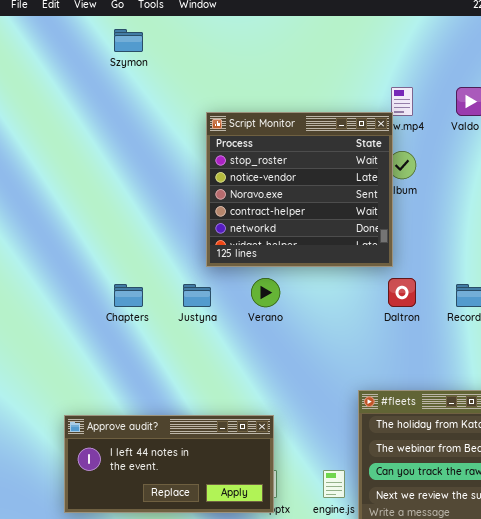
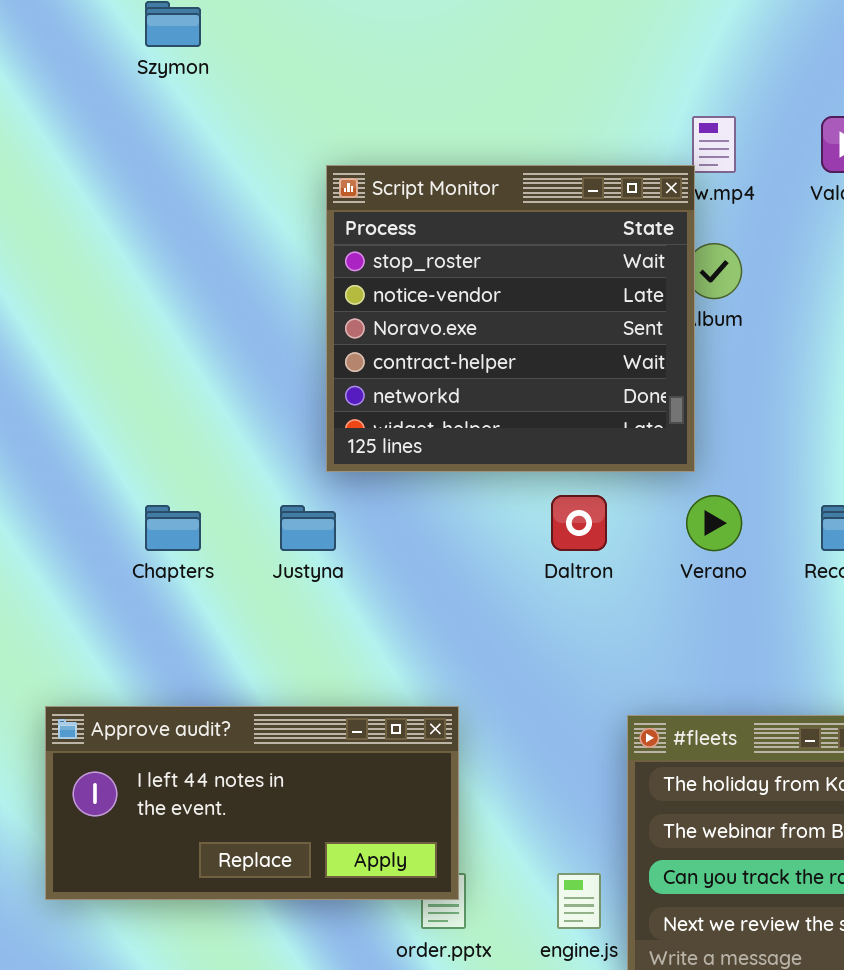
Verano: [251,278,280,307] -> [686,495,742,551], moved
Daltron: [388,278,416,307] -> [551,495,607,551], moved
Approve audit?: [64,415,274,513] -> [45,706,459,900], moved

